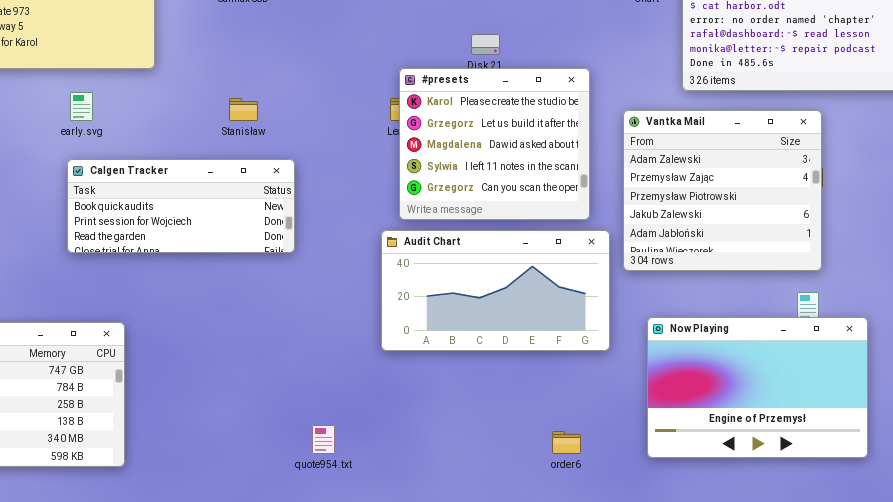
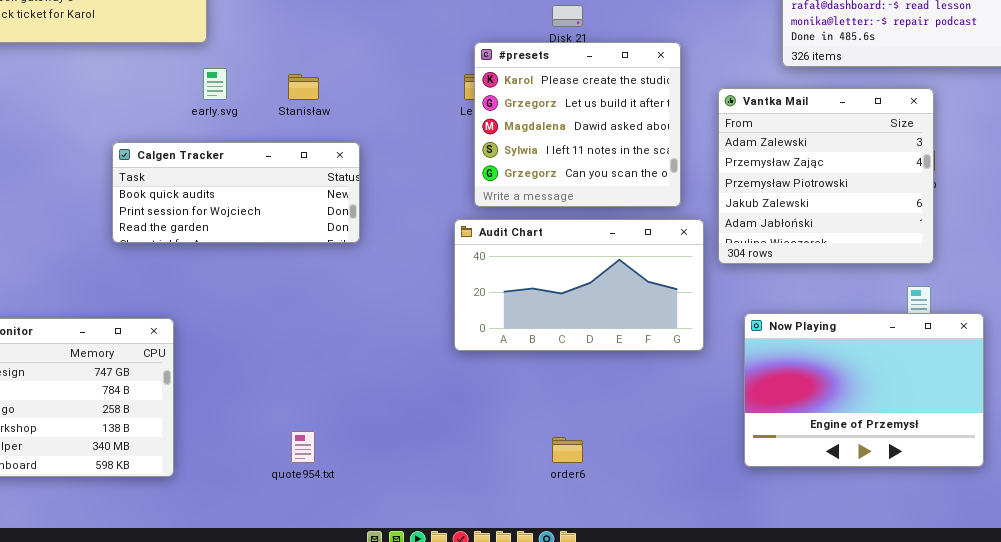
early.svg: [70,92,93,121] -> [203,68,227,100], moved
quote954.txt: [312,425,335,454] -> [291,431,315,463], moved
order6: [552,431,581,454] -> [552,437,583,463], moved

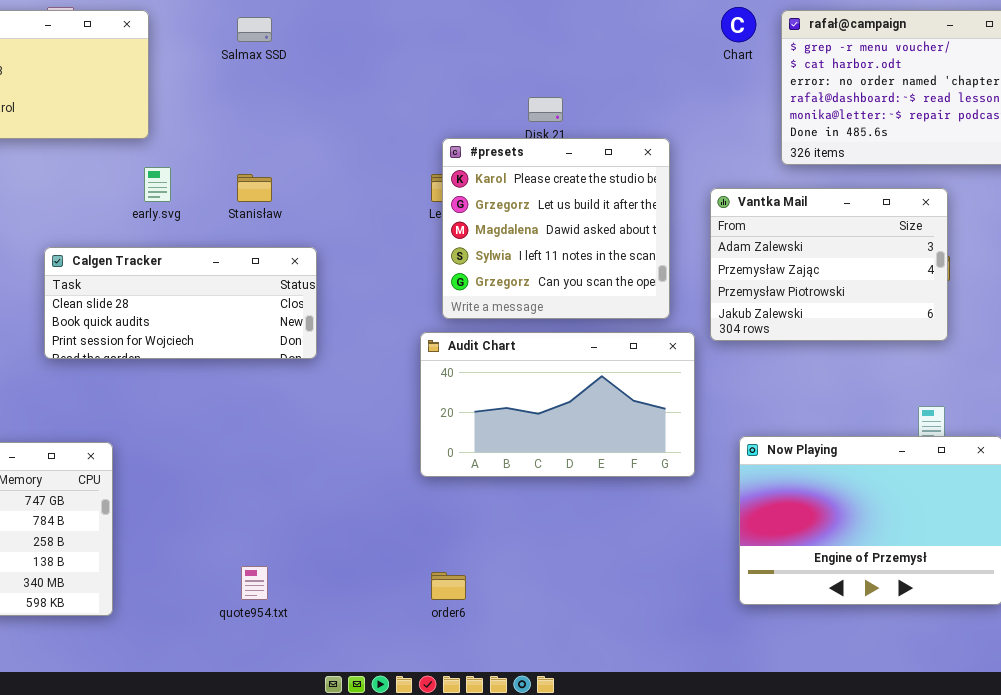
Vantka Mail: [718,88,934,264] -> [710,188,948,341], resized
Calgen Tracker: [112,142,360,243] -> [44,247,317,359], scrolled up 1 row
order6: [552,437,583,463] -> [431,572,466,600], moved

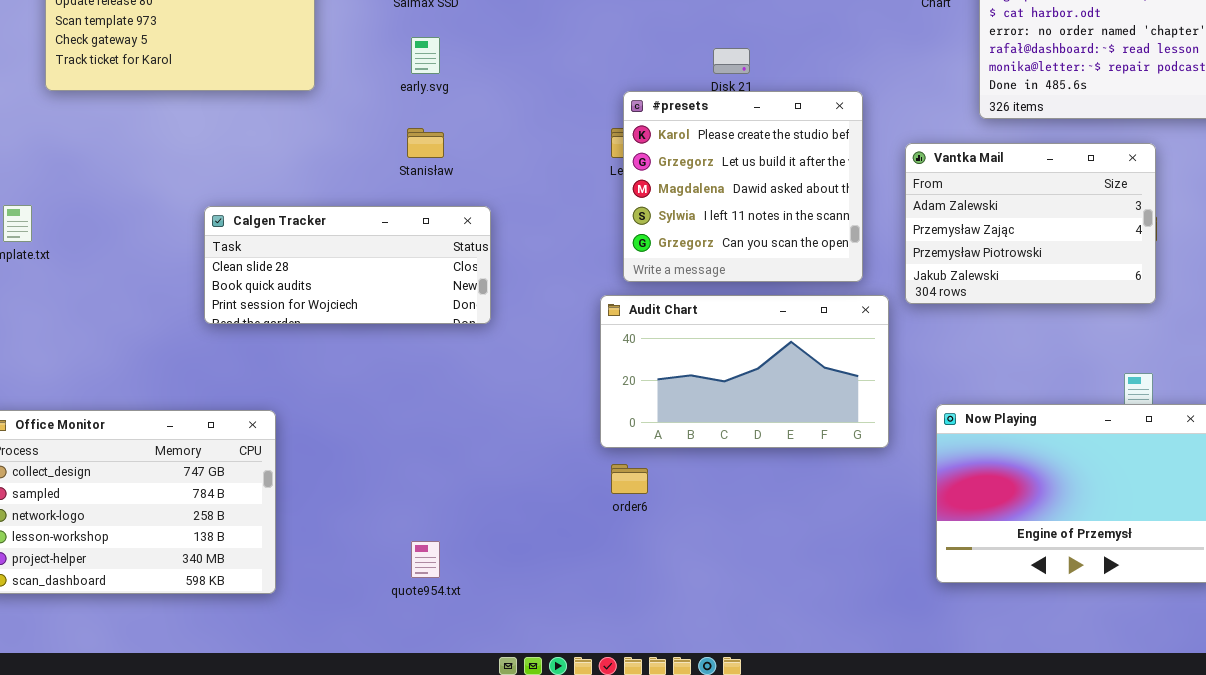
early.svg: [144,167,171,202] -> [411,37,440,74], moved
order6: [431,572,466,600] -> [611,464,648,494], moved

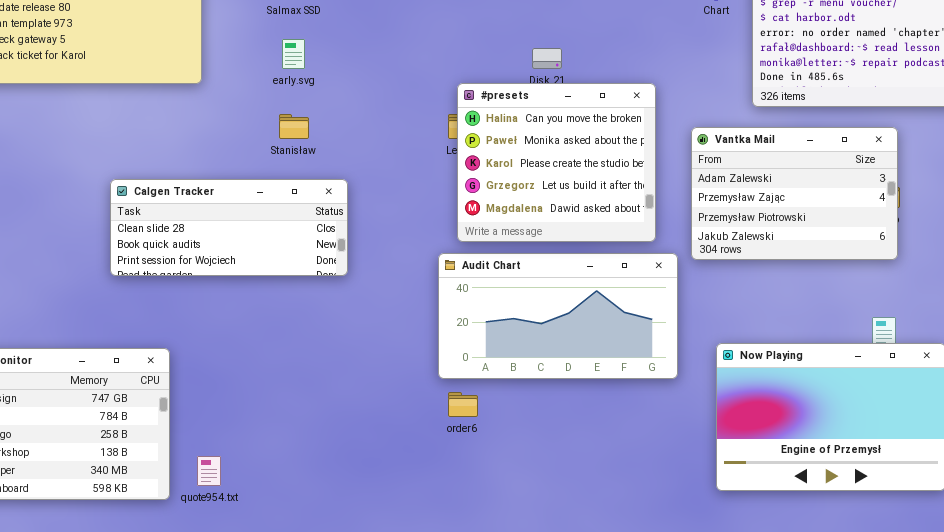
#presets: [623,91,863,282] -> [457,83,656,242], scrolled up 2 rows
quote954.txt: [411,541,440,578] -> [197,456,221,486], moved

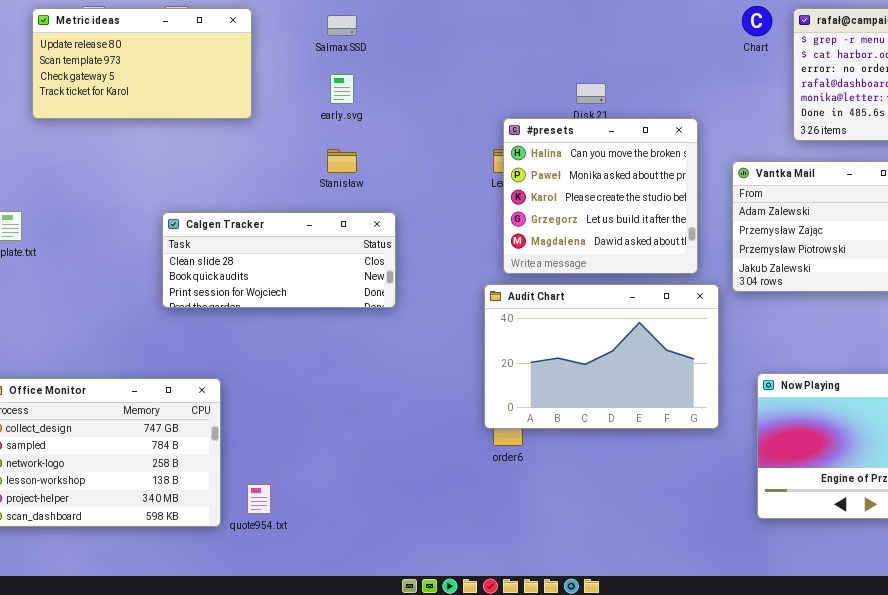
Audit Chart: [438,253,678,379] -> [484,284,719,429], resized

